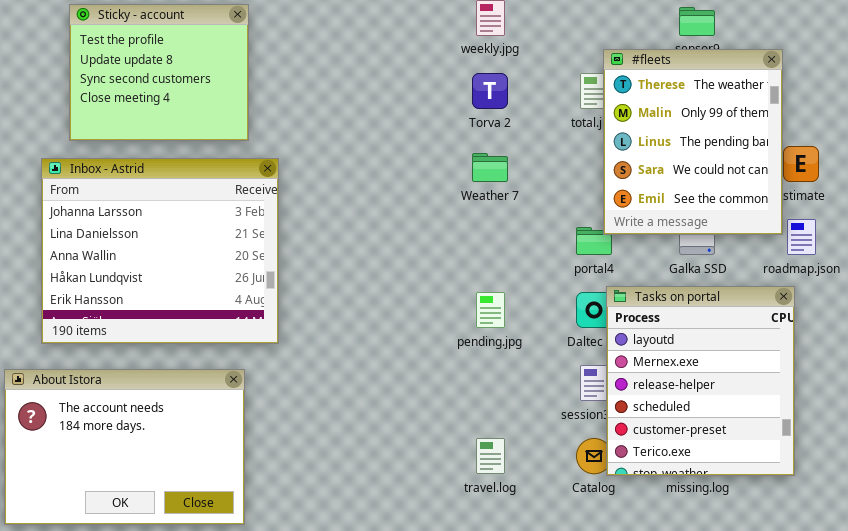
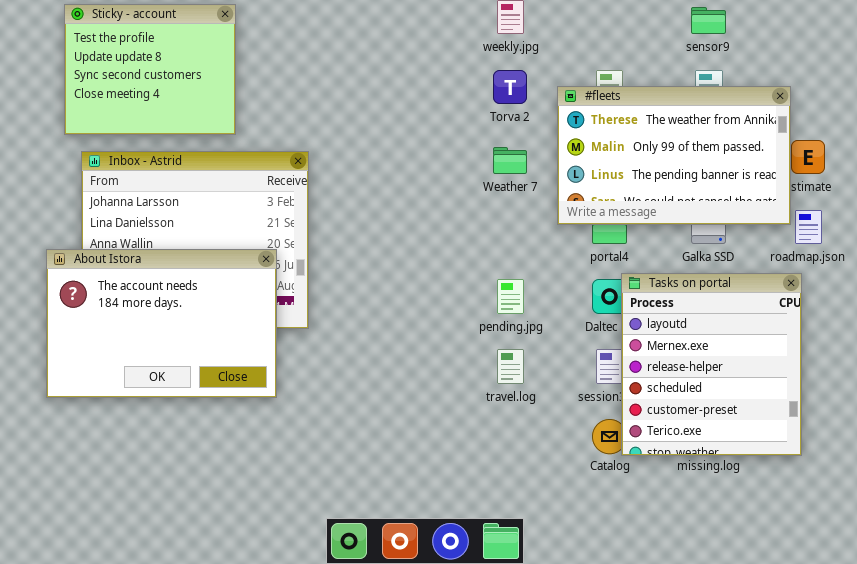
Sticky - account: [69,4,249,141] -> [64,4,236,135], moved
#fleets: [603,49,783,235] -> [557,86,791,225], resized
About Istora: [4,369,245,525] -> [46,249,277,398], moved
travel.log: [476,438,505,474] -> [497,349,524,384], moved

